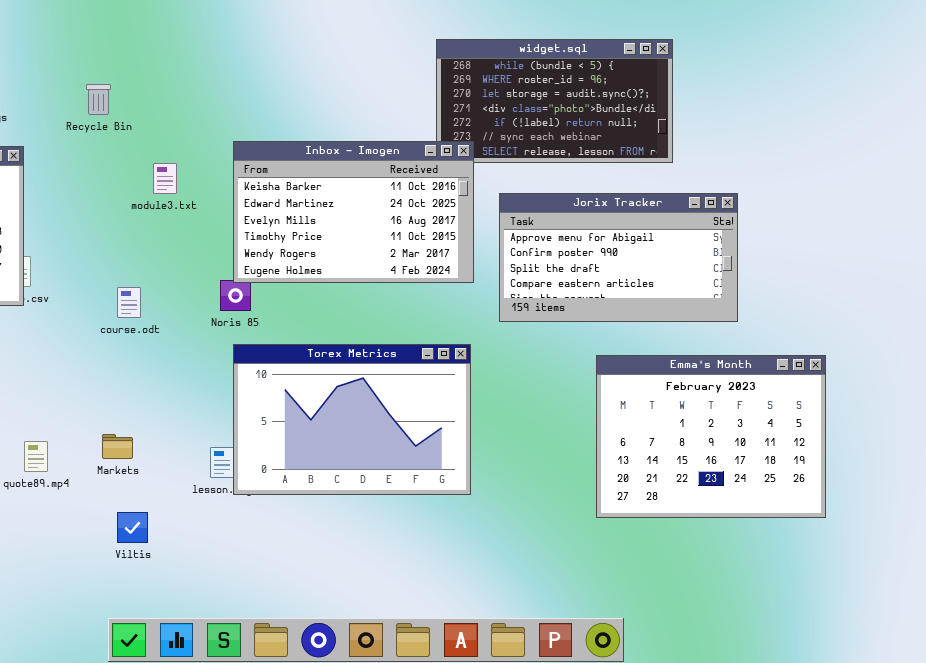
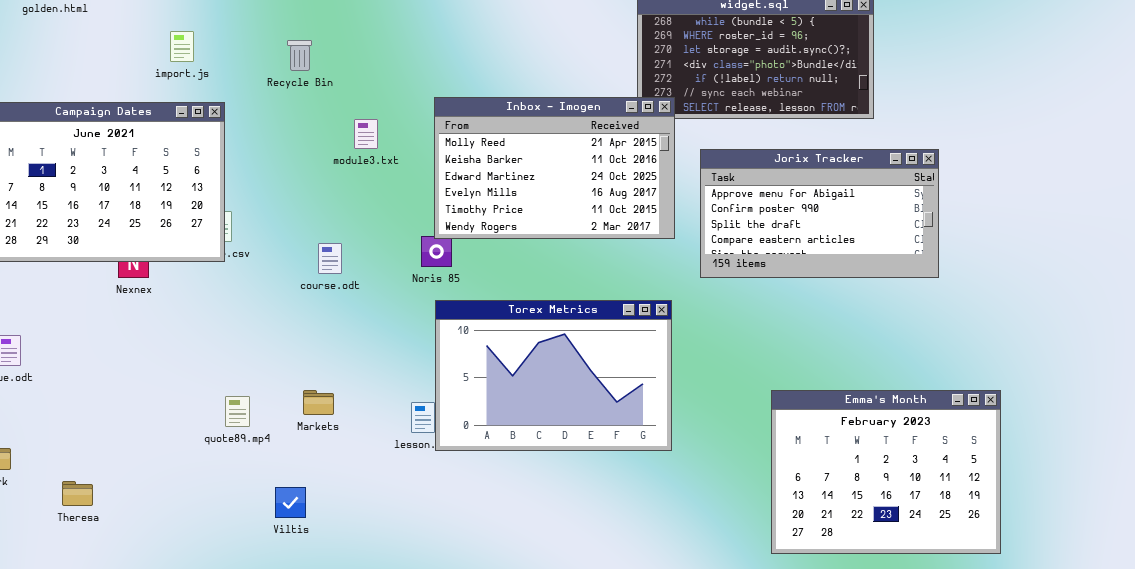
Inbox - Imogen: [233,141,474,283] -> [434,97,675,239], scrolled up 1 row
Emma's Month: [596,355,826,518] -> [771,390,1001,554], moved
Viltis: [117,512,148,543] -> [275,487,306,518], moved

